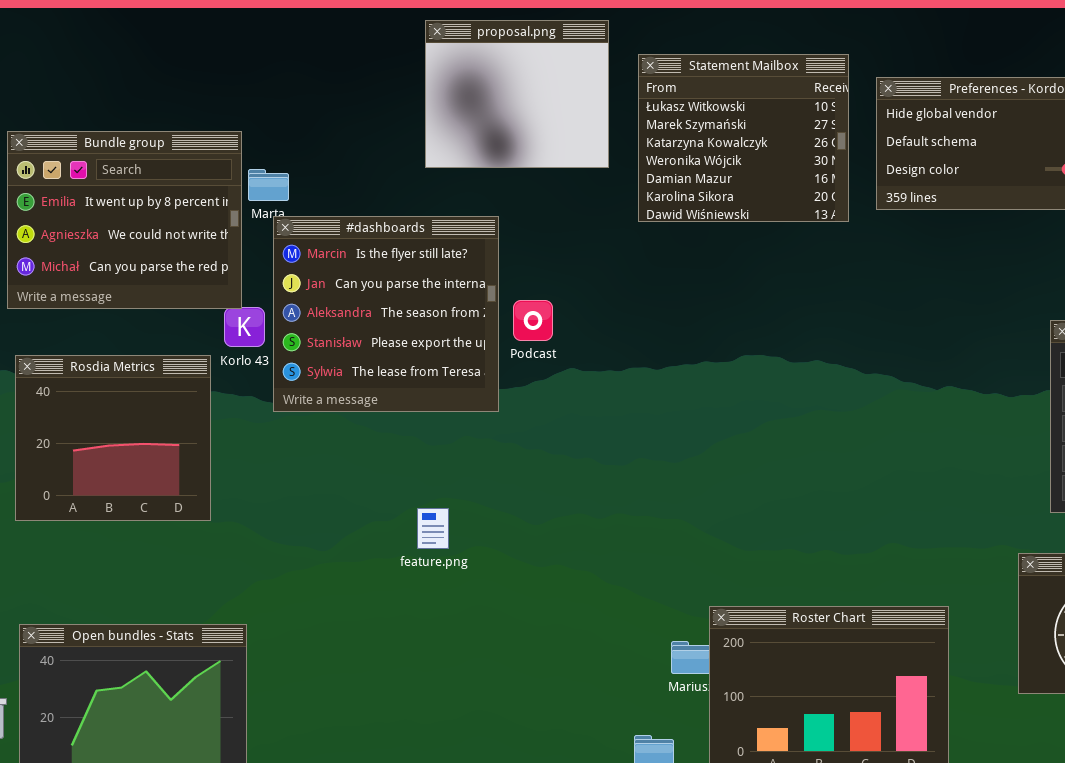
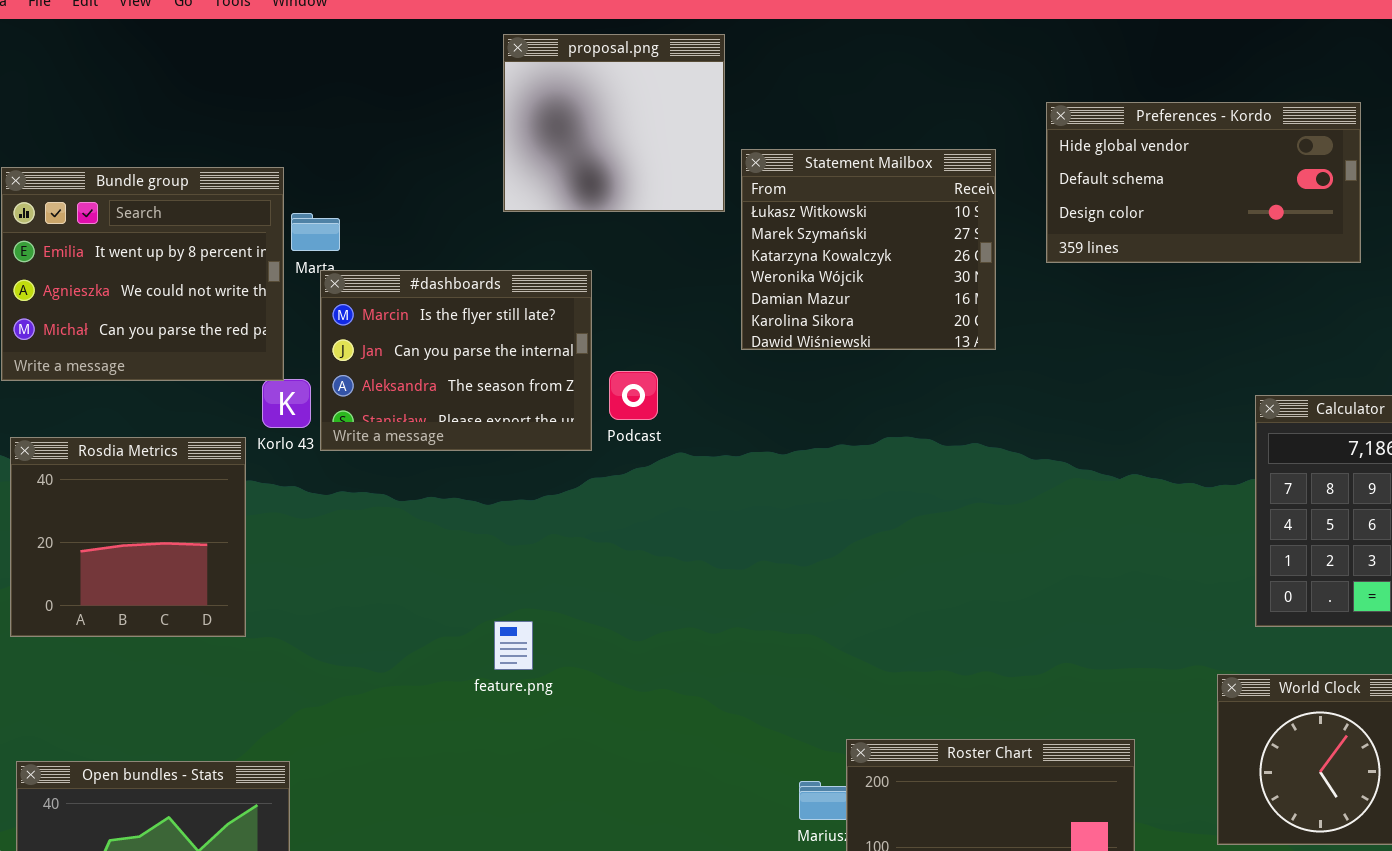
Statement Mailbox: [638,54,849,222] -> [741,149,996,350], moved
#dashboards: [273,216,499,412] -> [320,270,592,451], resized

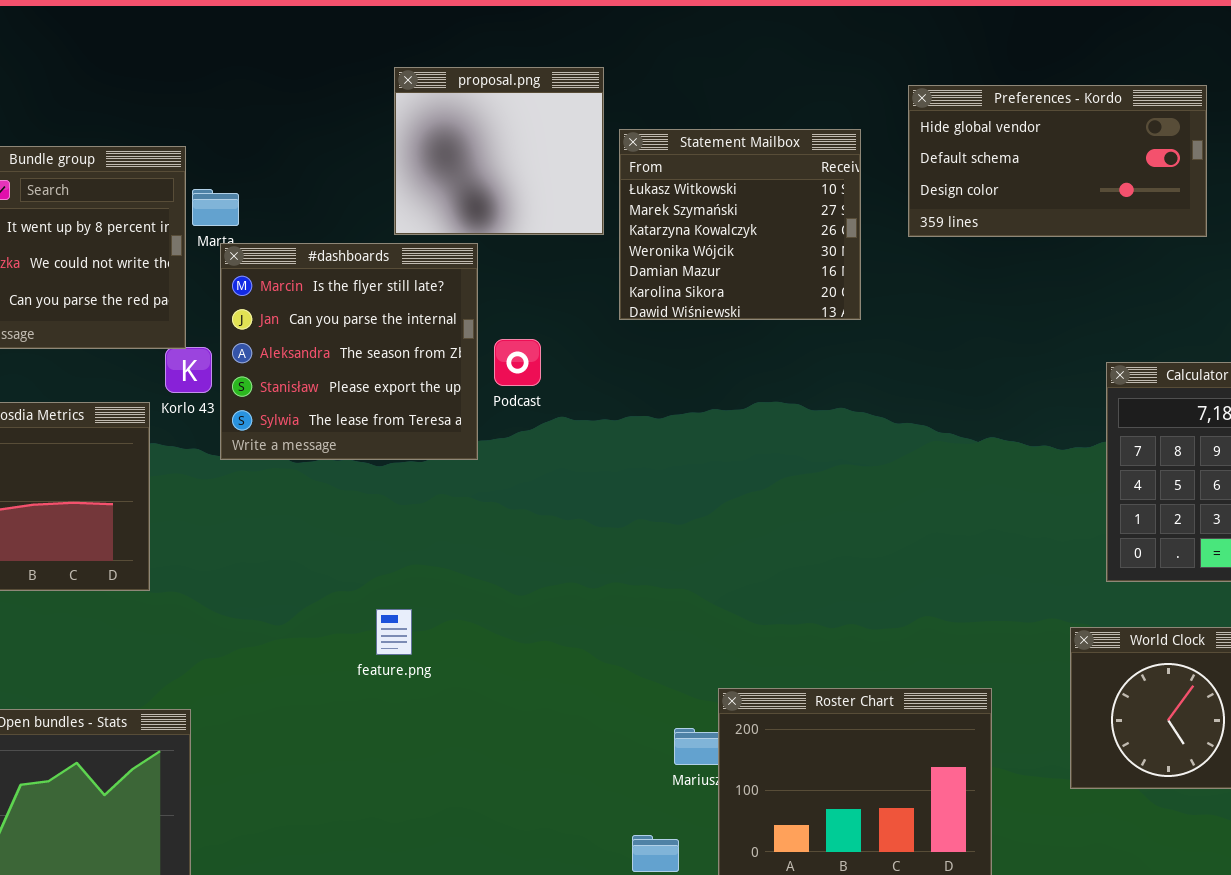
proposal.png: [503,34,725,212] -> [394,67,604,235], moved
#dashboards: [320,270,592,451] -> [220,243,478,460], resized
feature.png: [494,621,533,670] -> [376,609,412,655], moved

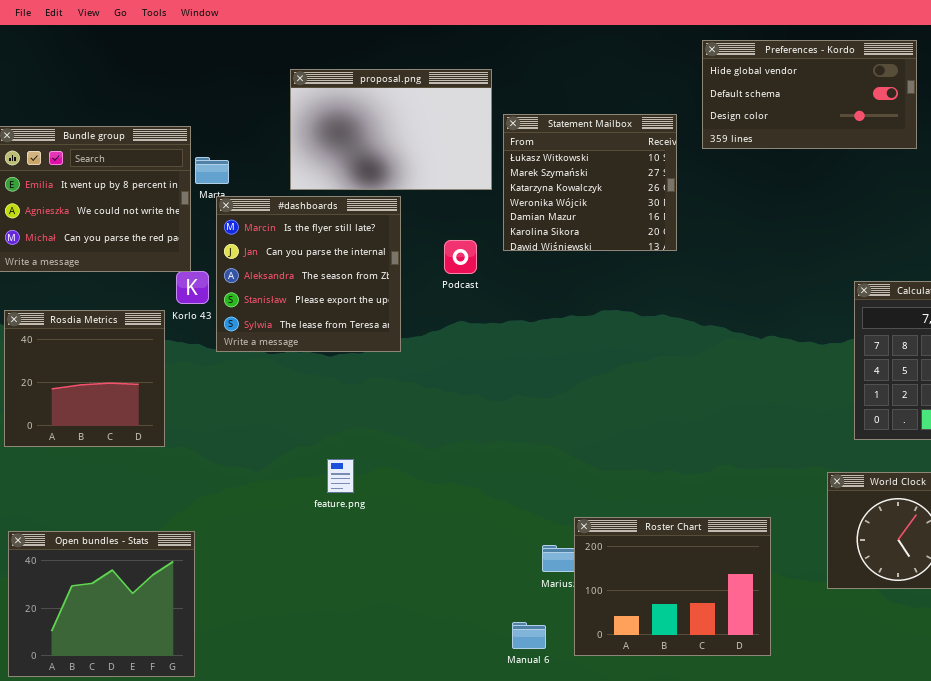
proposal.png: [394,67,604,235] -> [290,69,492,190], resized
Preferences - Kordo: [908,85,1207,237] -> [702,40,917,149], moved
Podcast: [494,339,541,386] -> [444,240,477,274], moved

